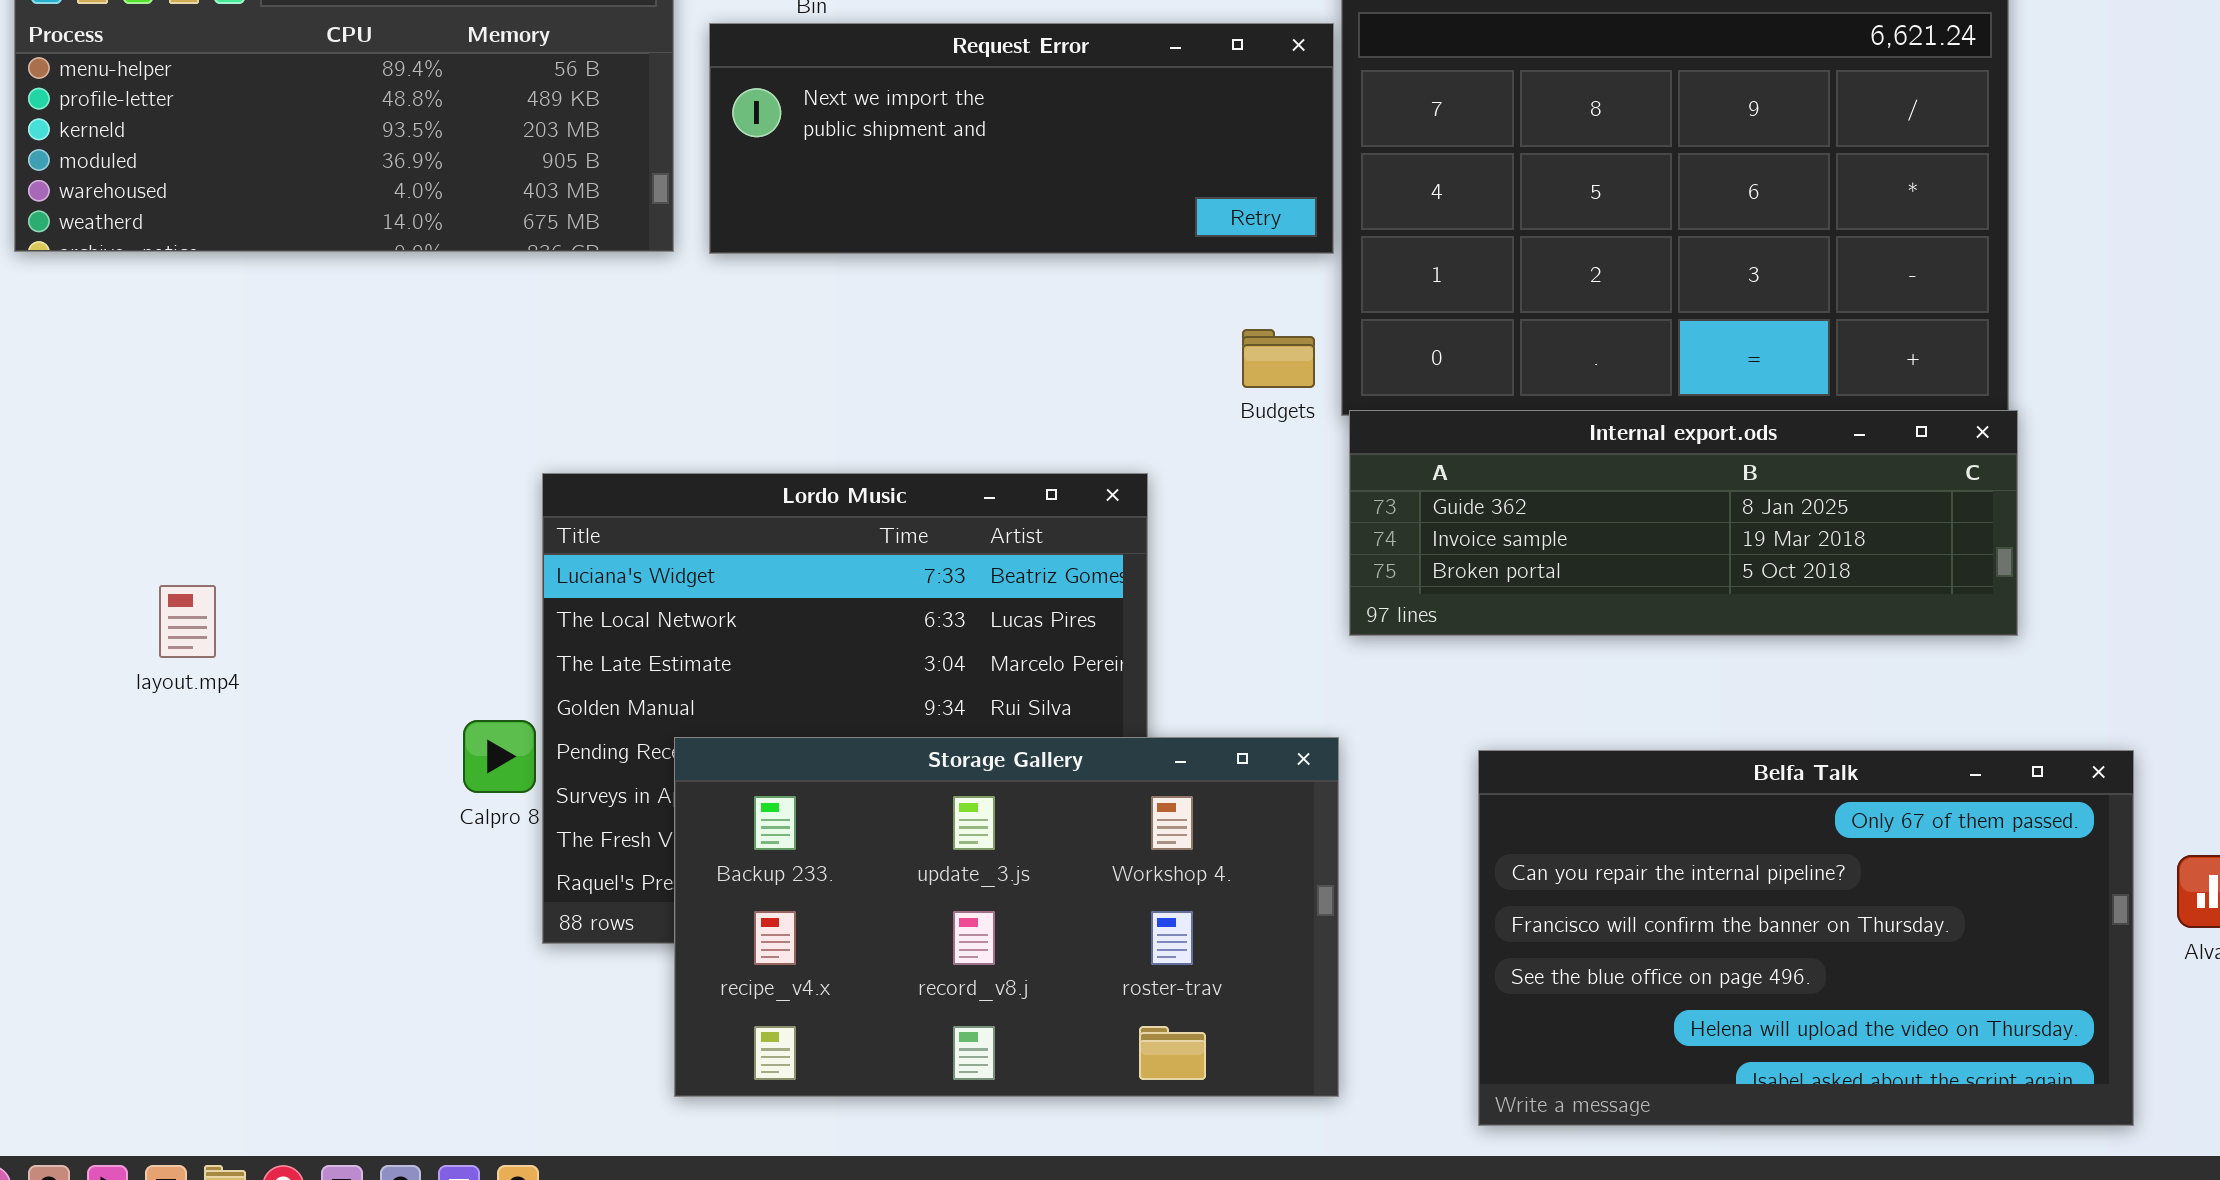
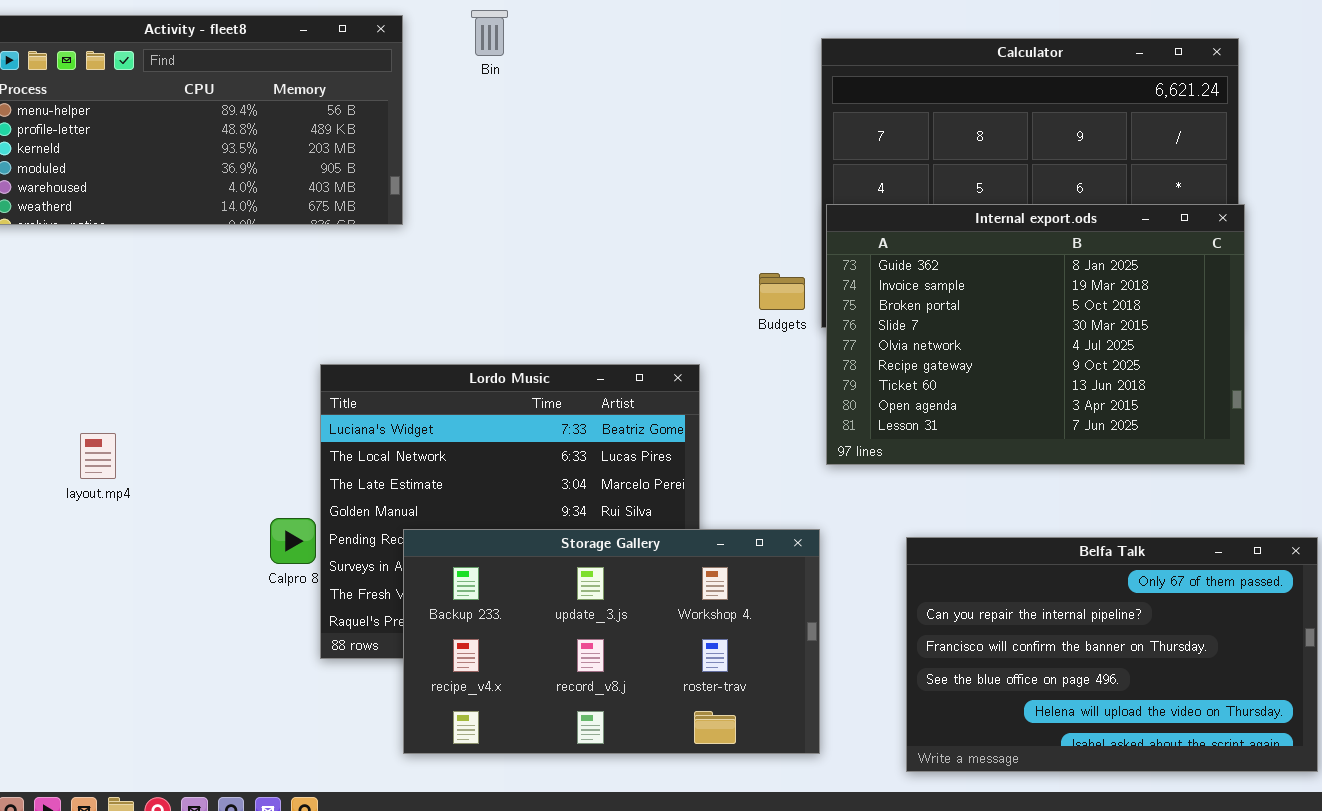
Request Error: [709,23,1334,254] -> none, closed
Internal export.ods: [1349,410,2018,636] -> [826,204,1245,465], resized

